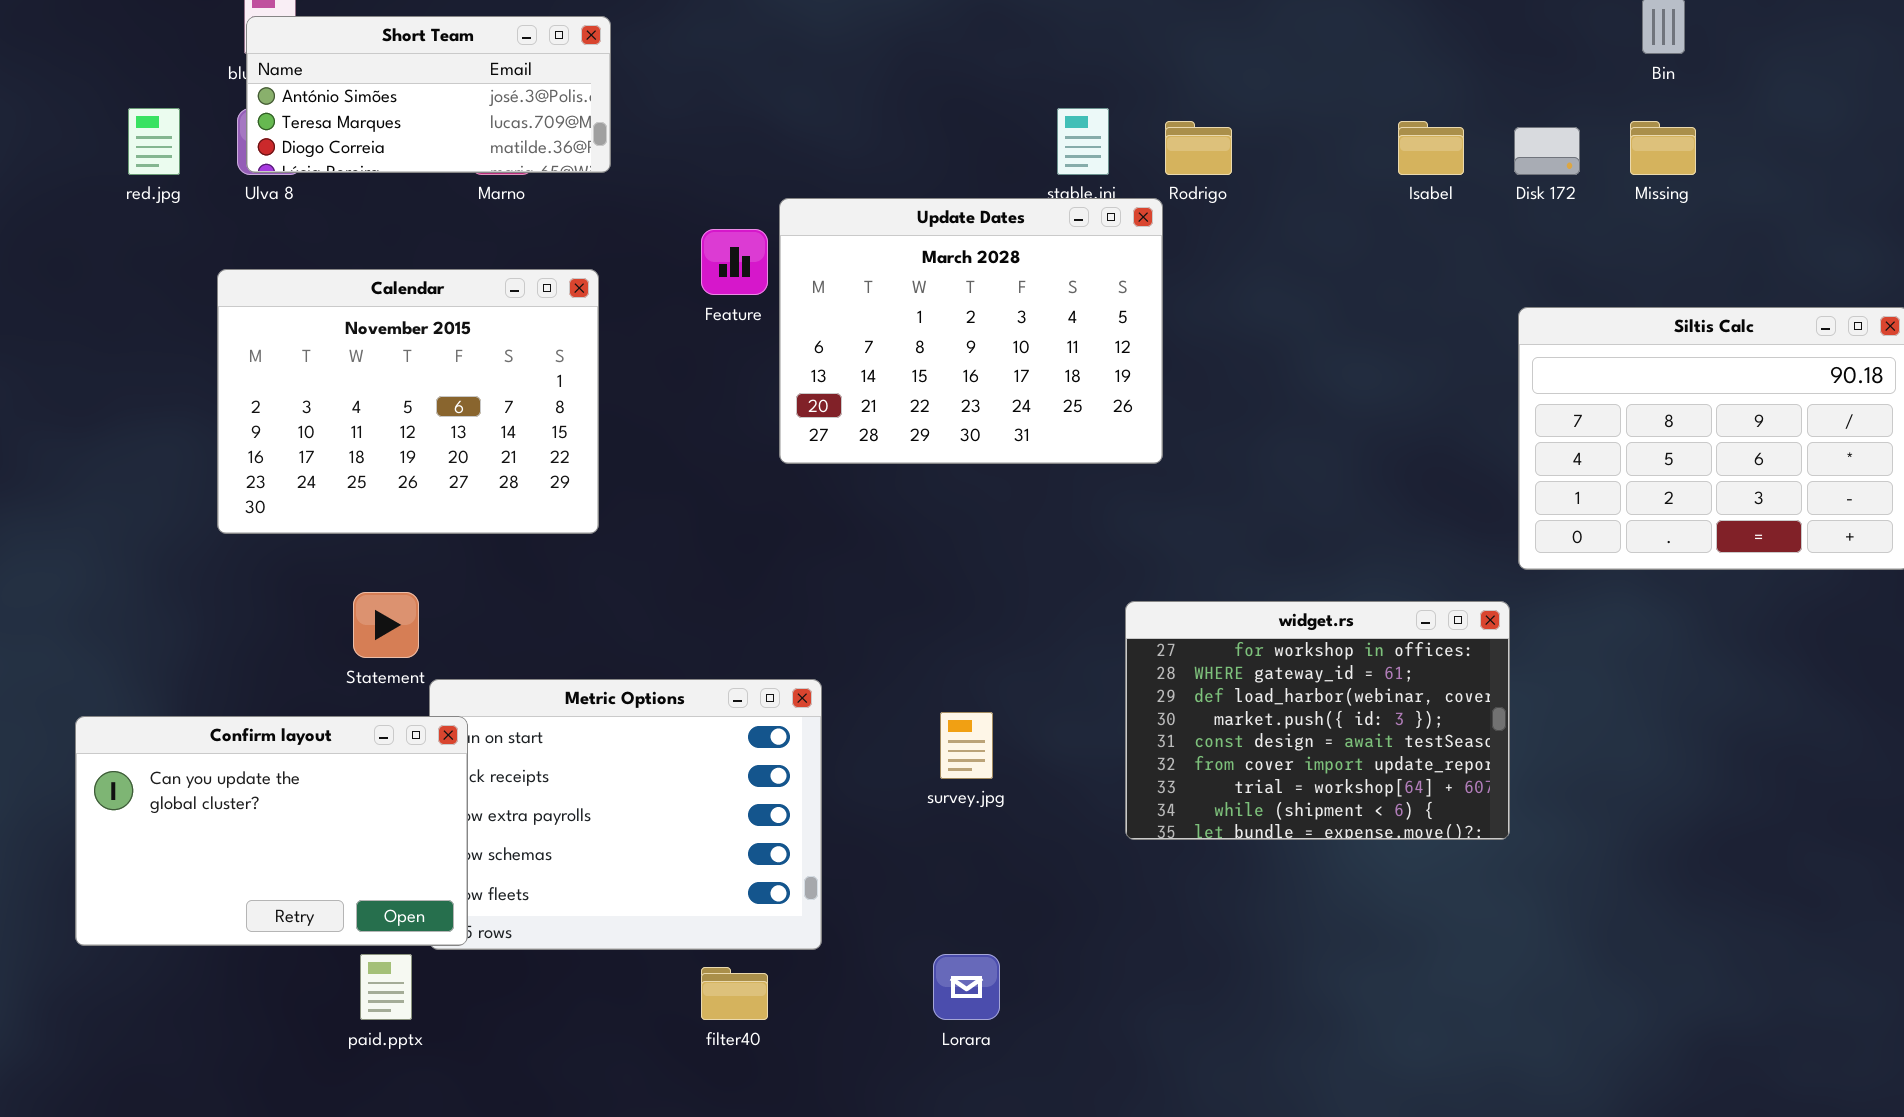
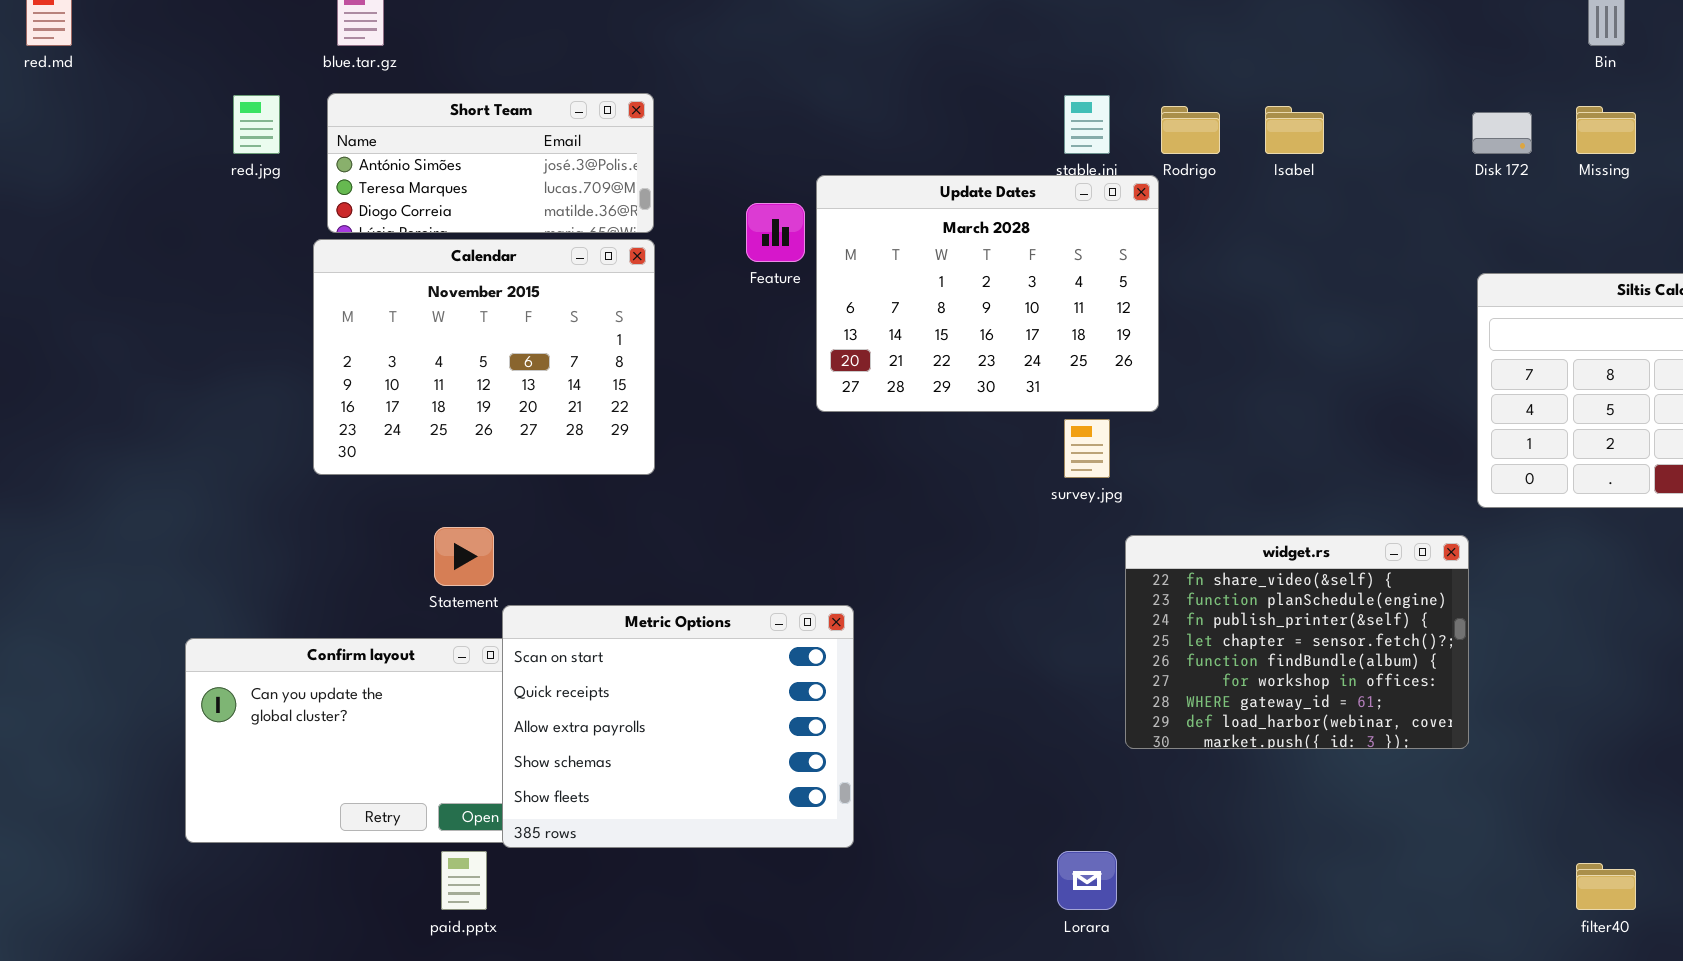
Short Team: [246,16,611,173] -> [327,93,654,233], moved
Isabel: [1398,121,1464,175] -> [1265,106,1324,154], moved
widget.rs: [1125,601,1510,840] -> [1125,535,1469,749], scrolled up 5 rows
Metric Options: [429,679,822,950] -> [502,605,854,848], raised
survey.jpg: [940,712,993,779] -> [1064,419,1110,478], moved
Lorara: [933,954,1000,1020] -> [1057,851,1117,910], moved
filter40: [701,967,768,1020] -> [1576,863,1636,910], moved

